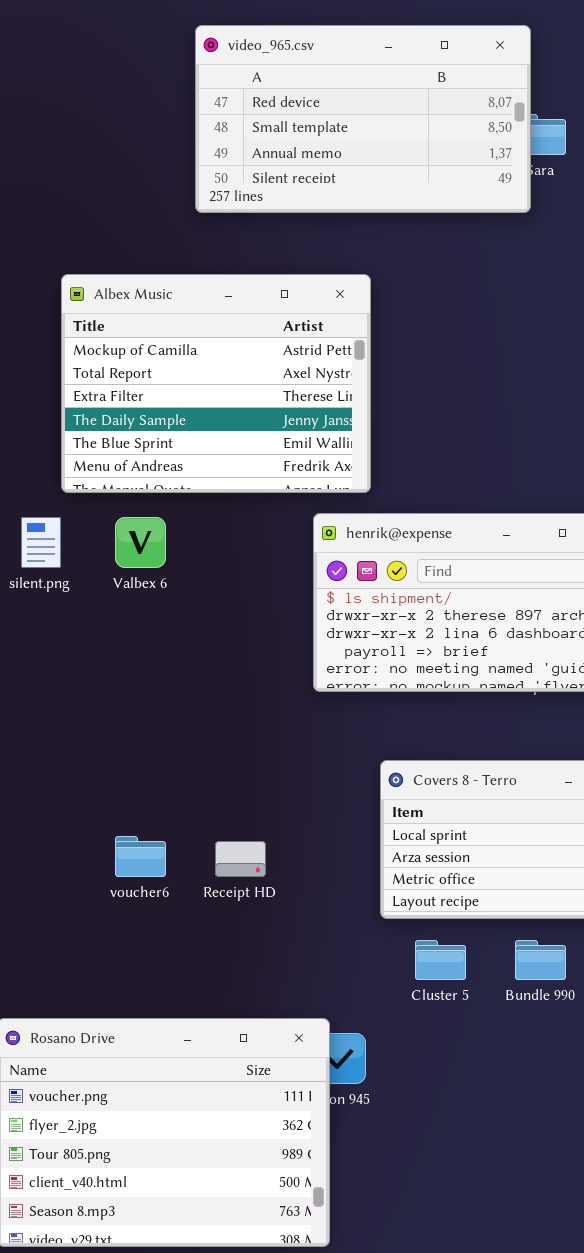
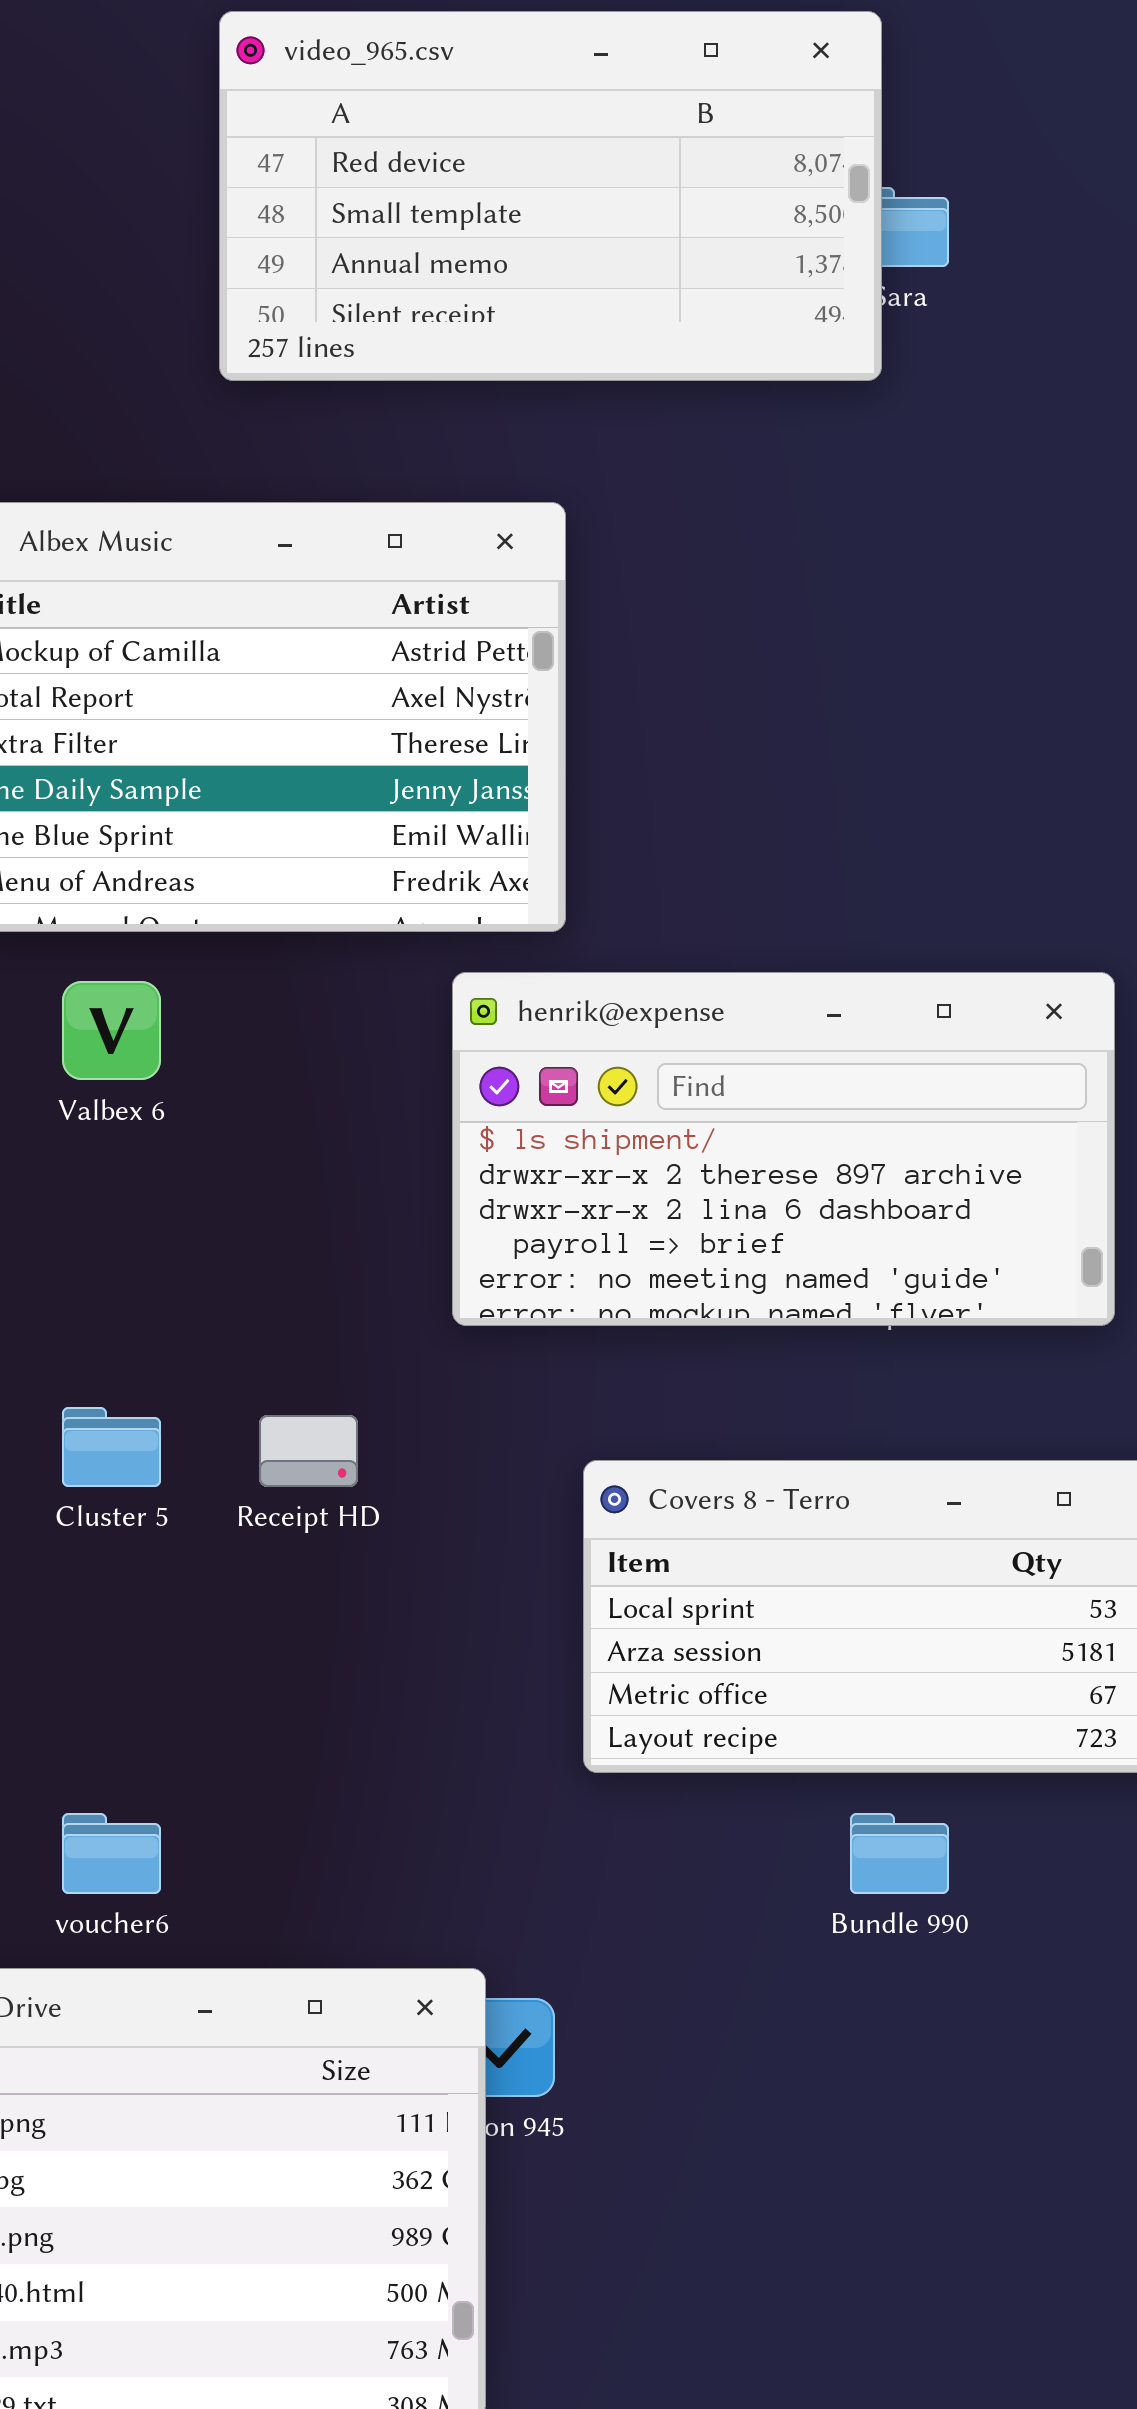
voucher6: [115,836,166,877] -> [62,1813,161,1894], moved
Receipt HD: [215,841,266,877] -> [259,1415,358,1487], moved
Cluster 5: [415,940,466,980] -> [62,1407,161,1487], moved

